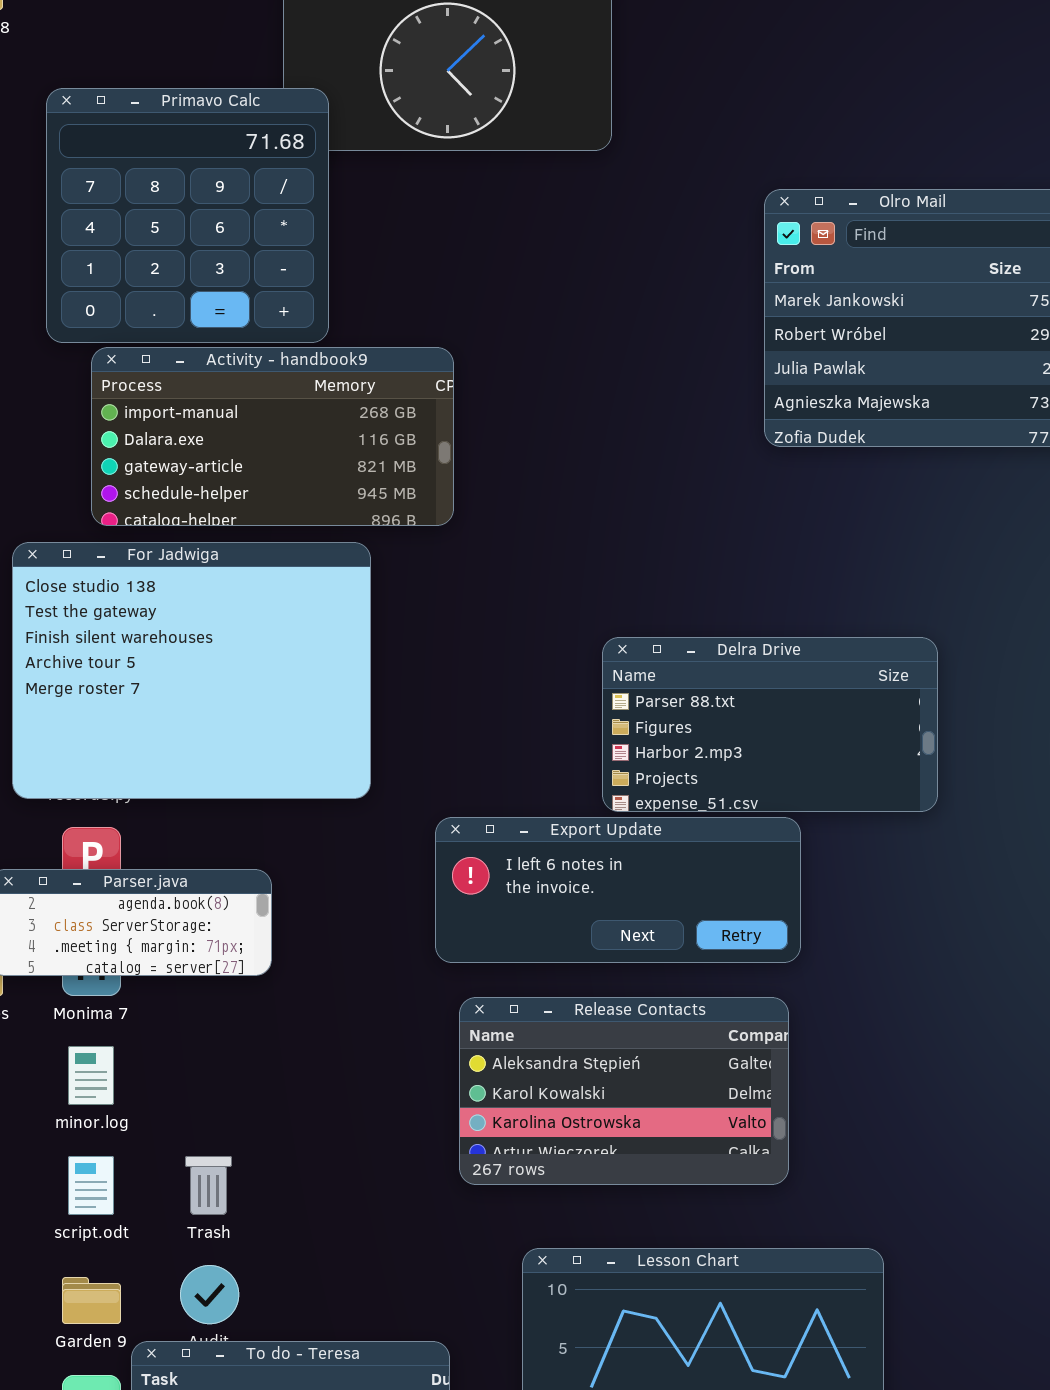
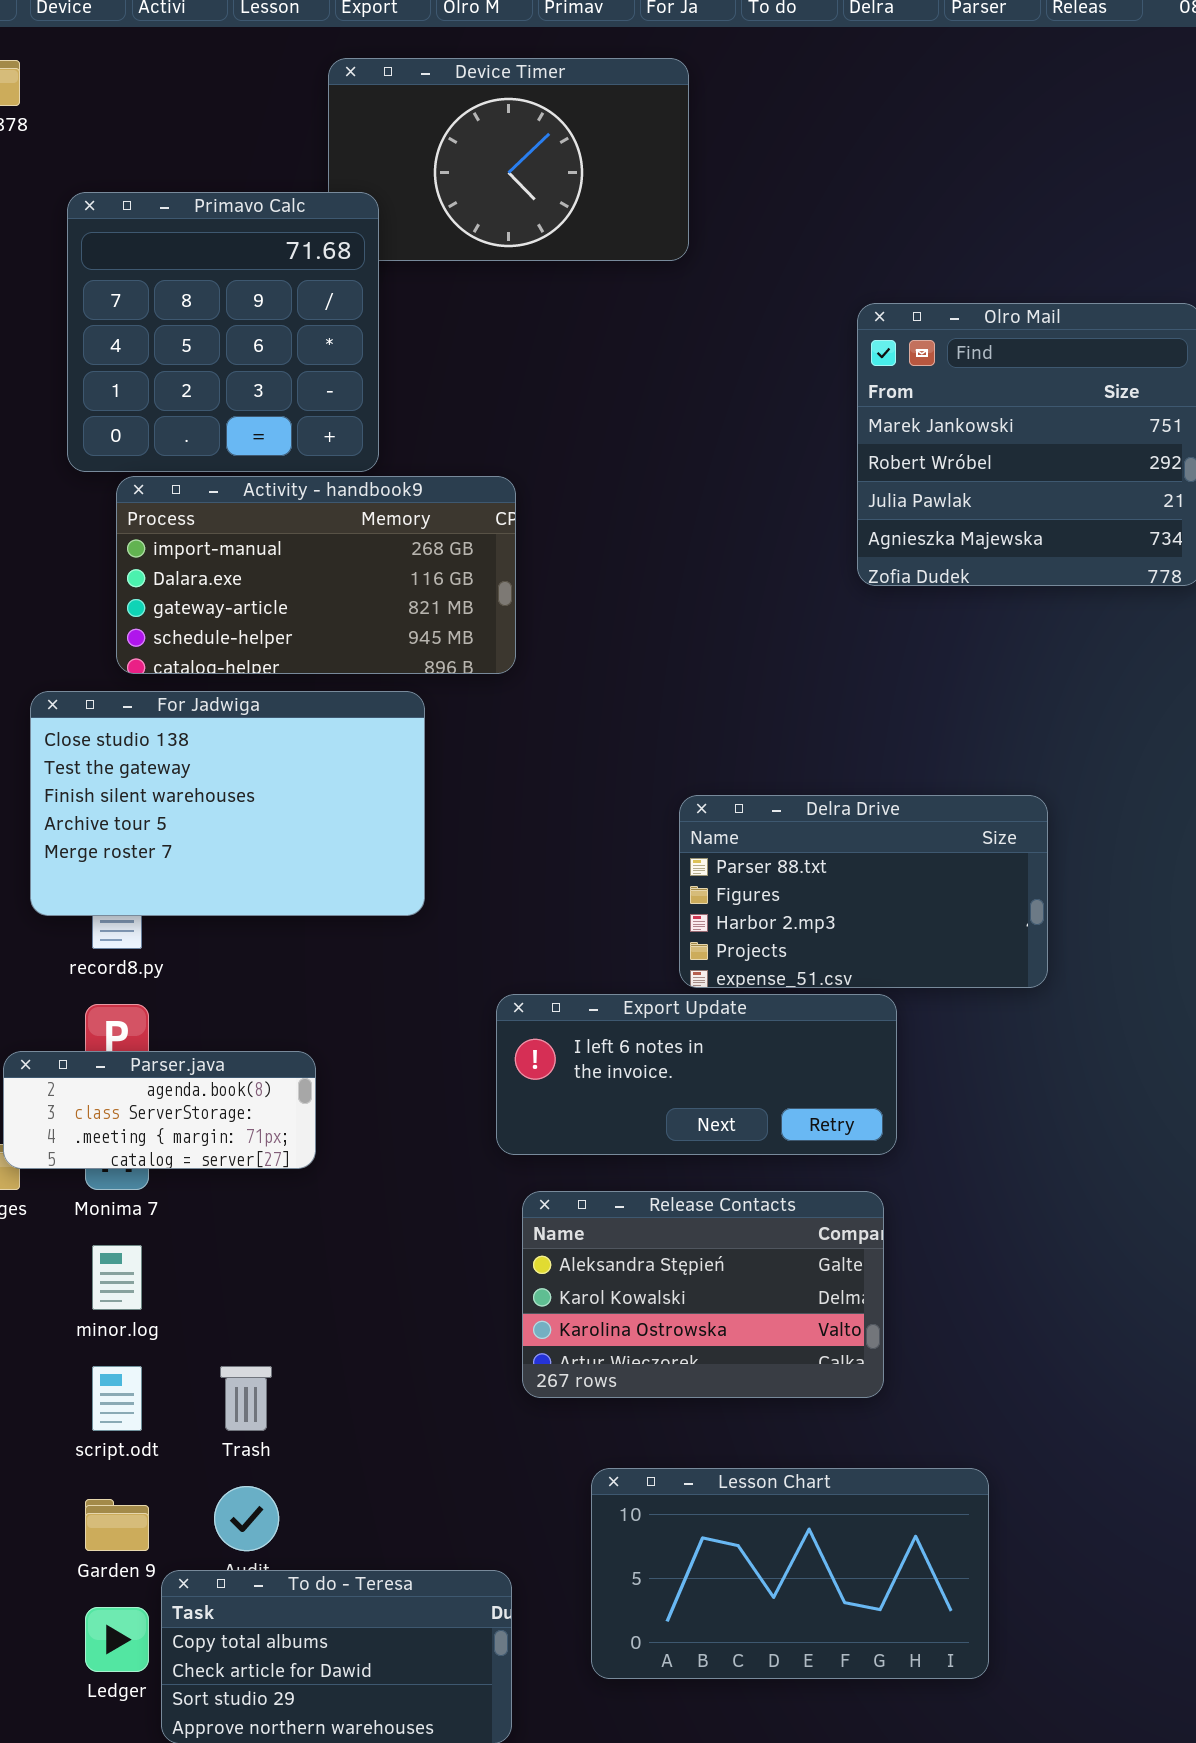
For Jadwiga: [12,542,371,799] -> [30,691,425,916], resized

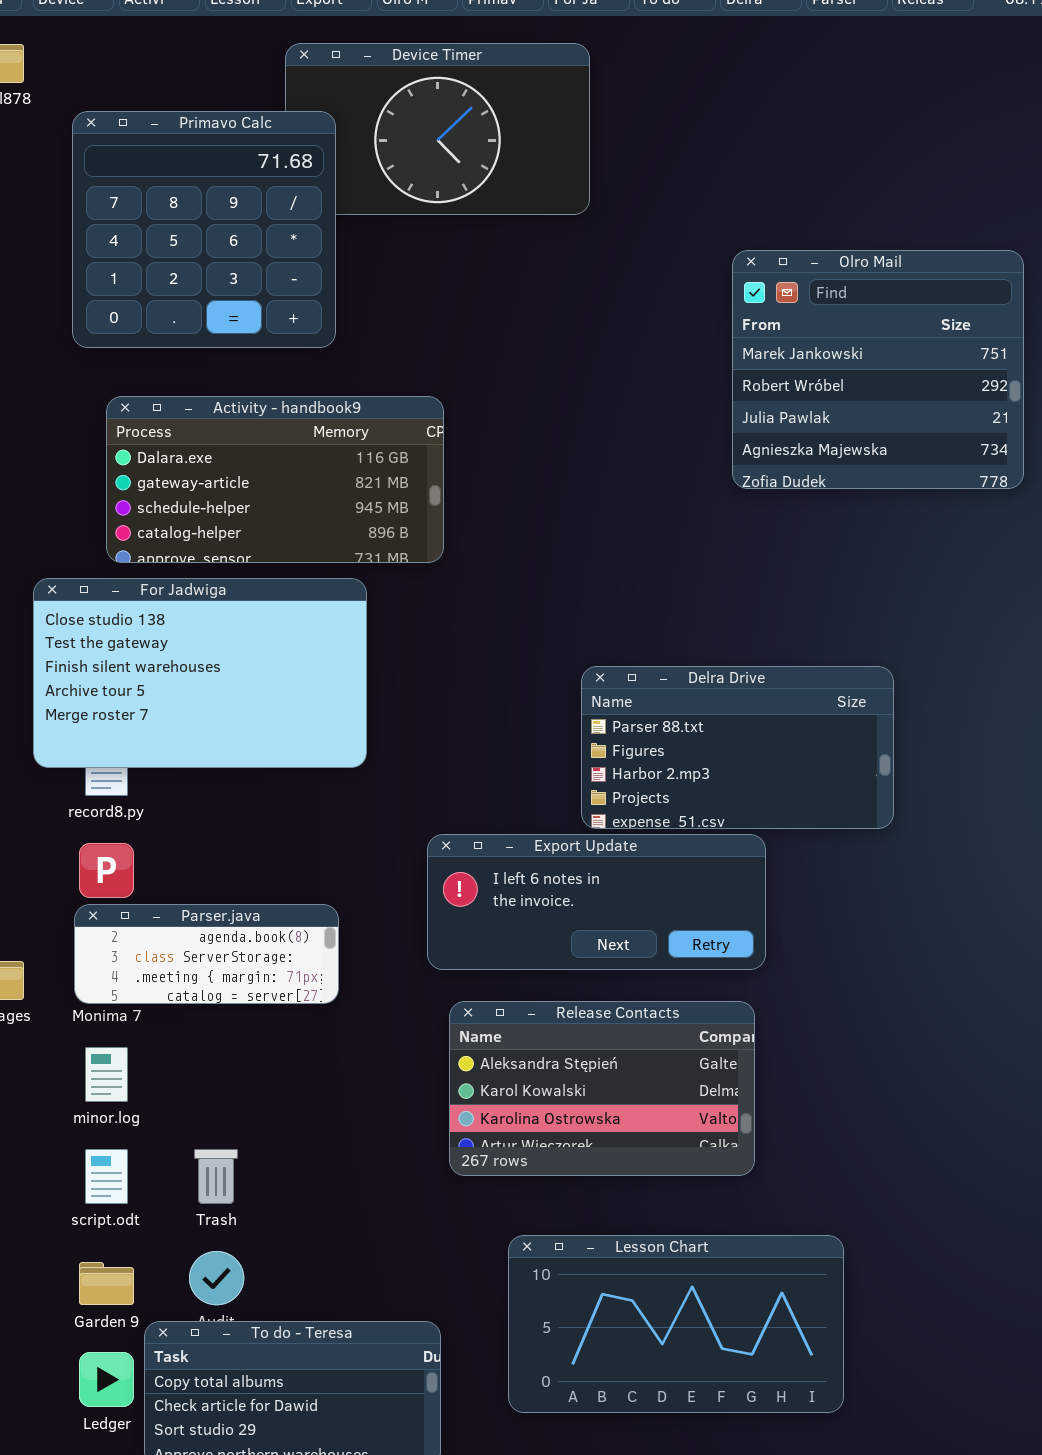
Primavo Calc: [67,192,379,472] -> [72,111,336,348], moved
Activity - handbook9: [116,476,516,674] -> [106,396,444,563], scrolled down 1 row
Parser.java: [3,1051,316,1169] -> [74,904,339,1004], moved

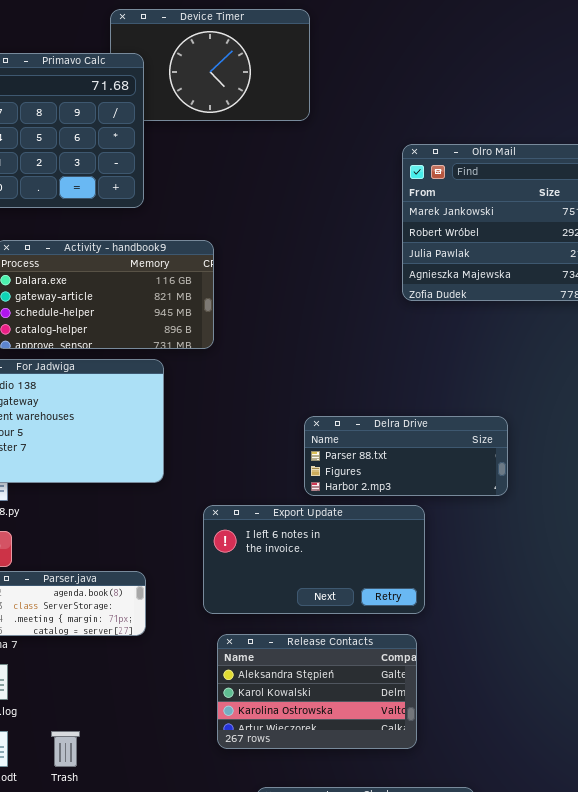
Delra Drive: [581,666,894,829] -> [304,416,508,496], resized
Export Update: [427,834,766,970] -> [203,505,425,614], resized

